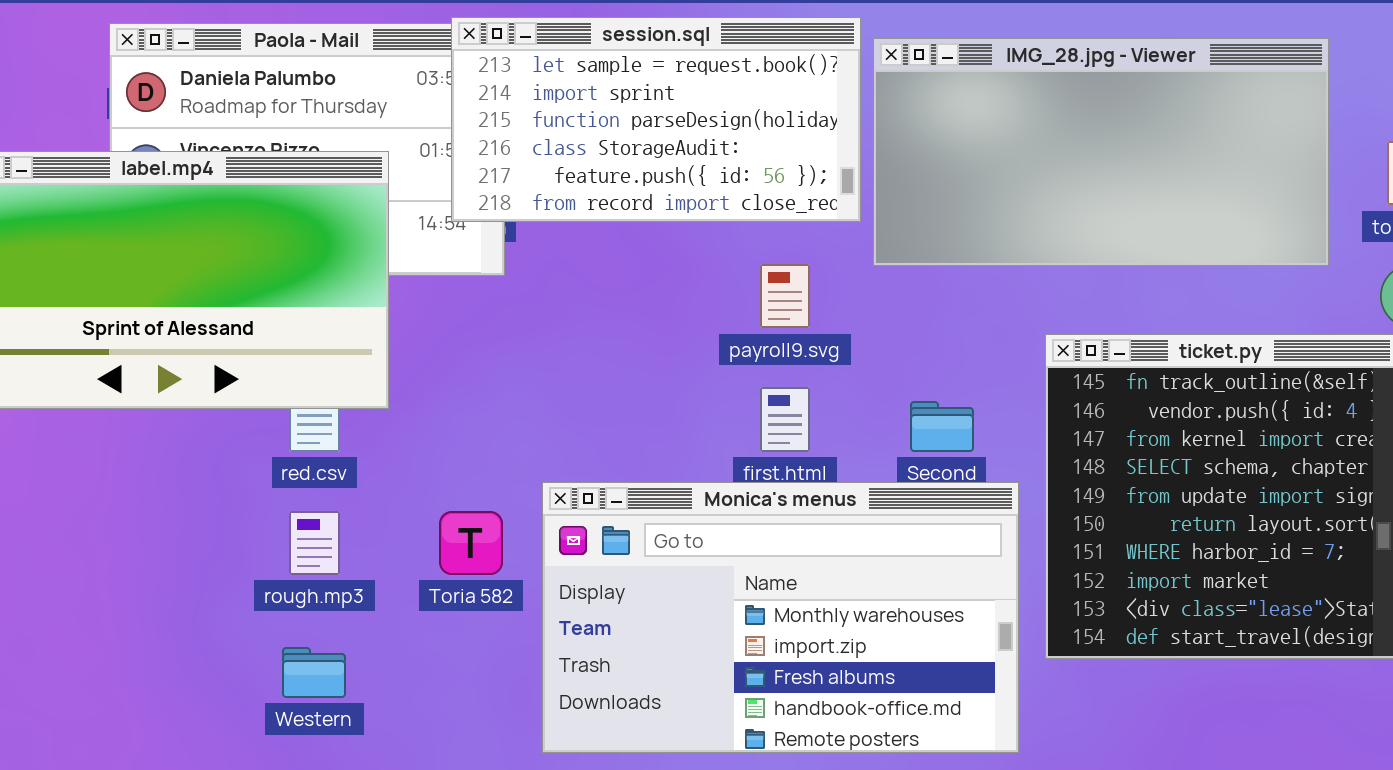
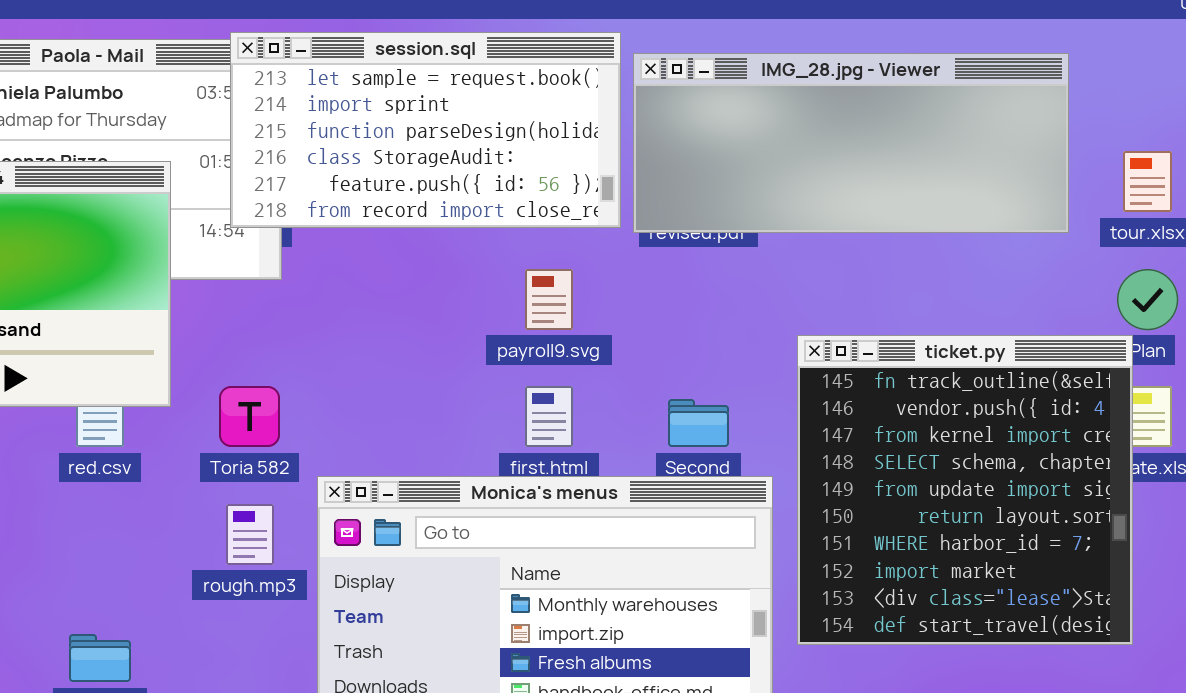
IMG_28.jpg - Viewer: [873,38,1329,266] -> [633,53,1069,233], resized
rough.mp3: [289,511,340,575] -> [226,504,274,565], moved
Toria 582: [439,511,503,575] -> [219,386,280,447], moved

